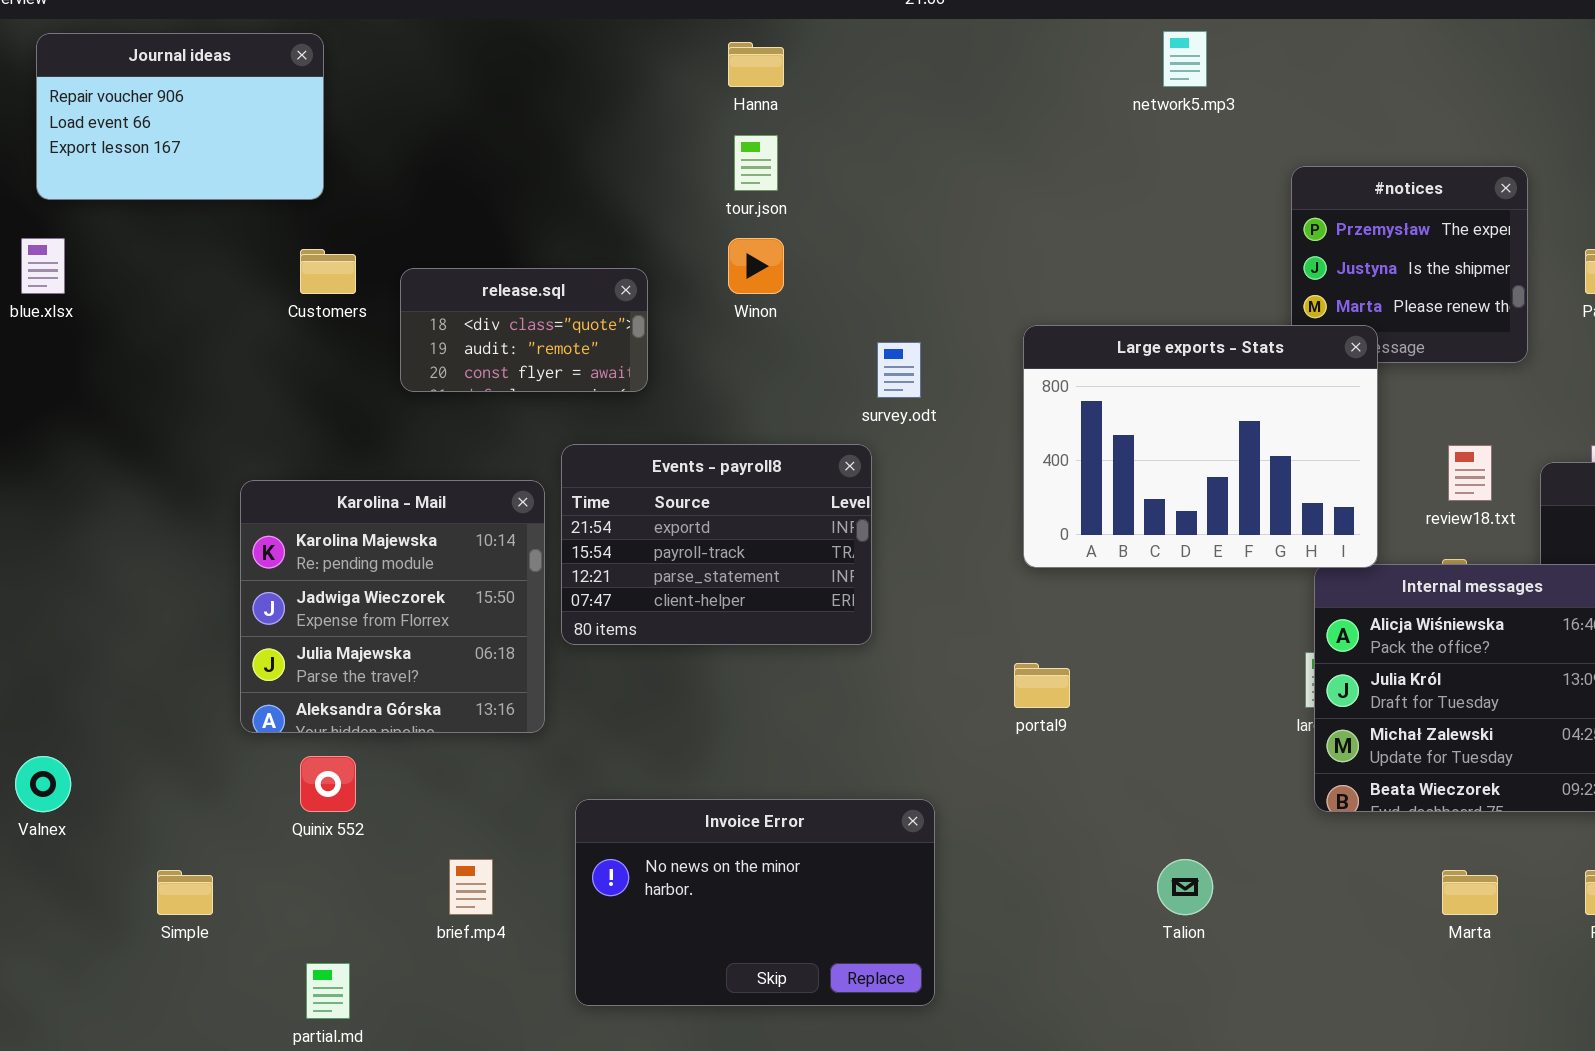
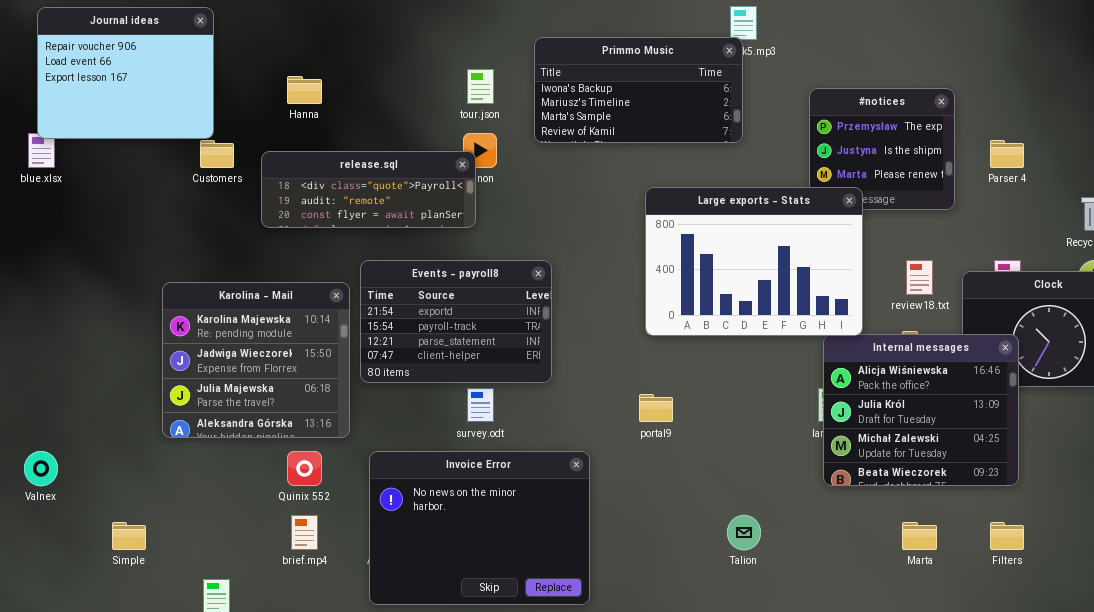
Journal ideas: [36,33,324,200] -> [37,7,214,139], resized
Hanna: [728,42,784,87] -> [287,76,322,104], moved
Primmo Music: none -> [534,37,743,143], opened
release.sql: [400,268,648,392] -> [261,151,476,228], resized
survey.odt: [877,342,921,398] -> [467,388,494,422], moved
Quinix 552: [300,756,356,812] -> [287,451,322,486], moved
Invoice Error: [575,799,935,1006] -> [369,451,590,605], resized

